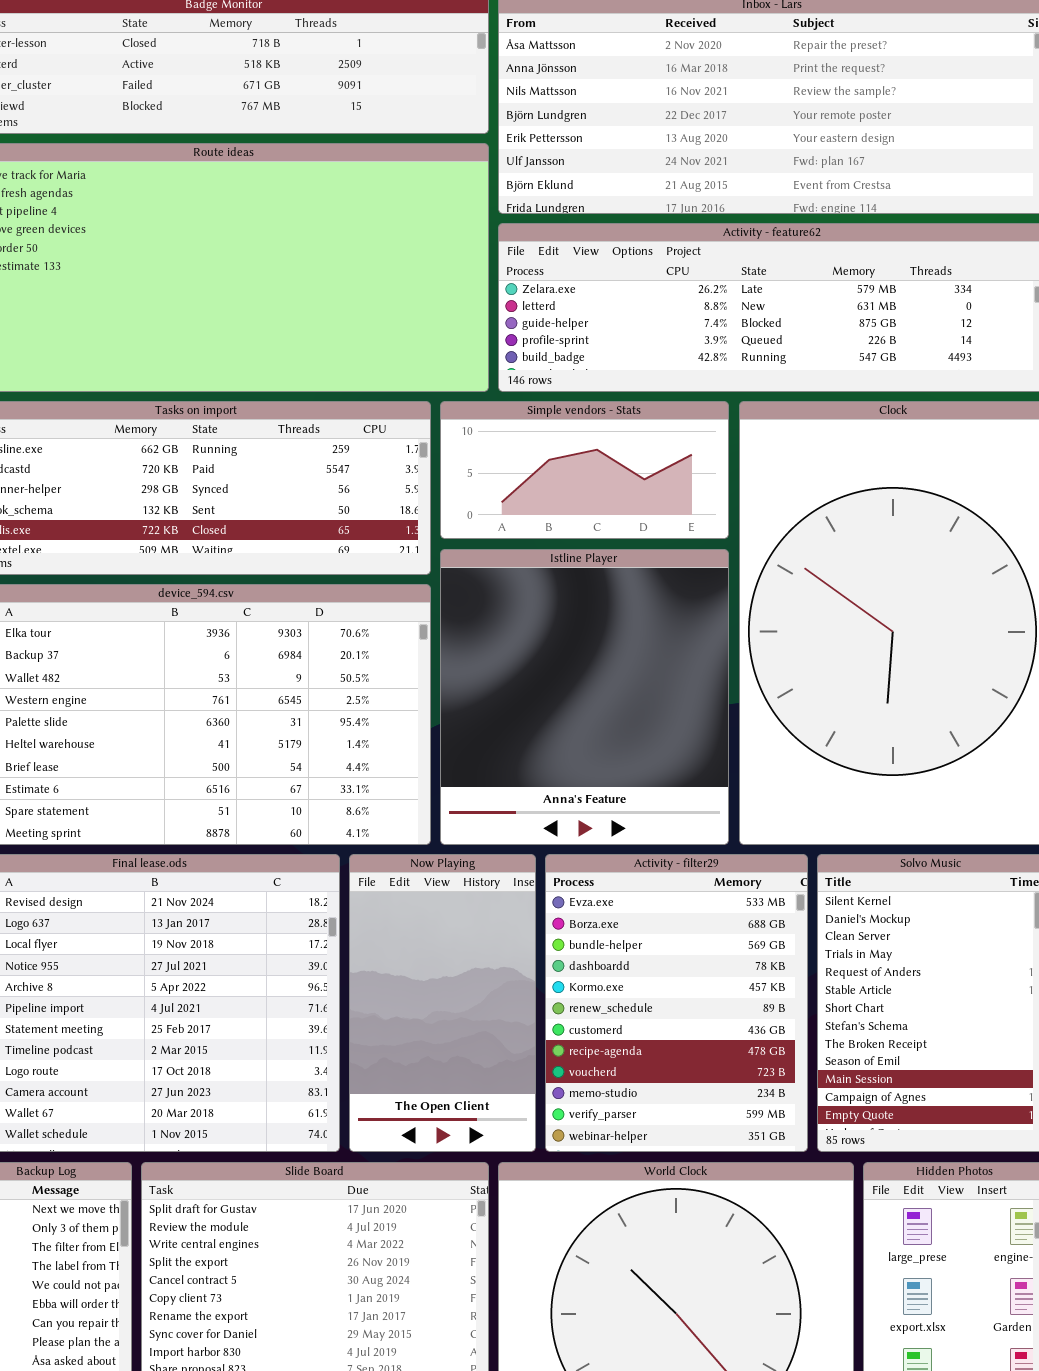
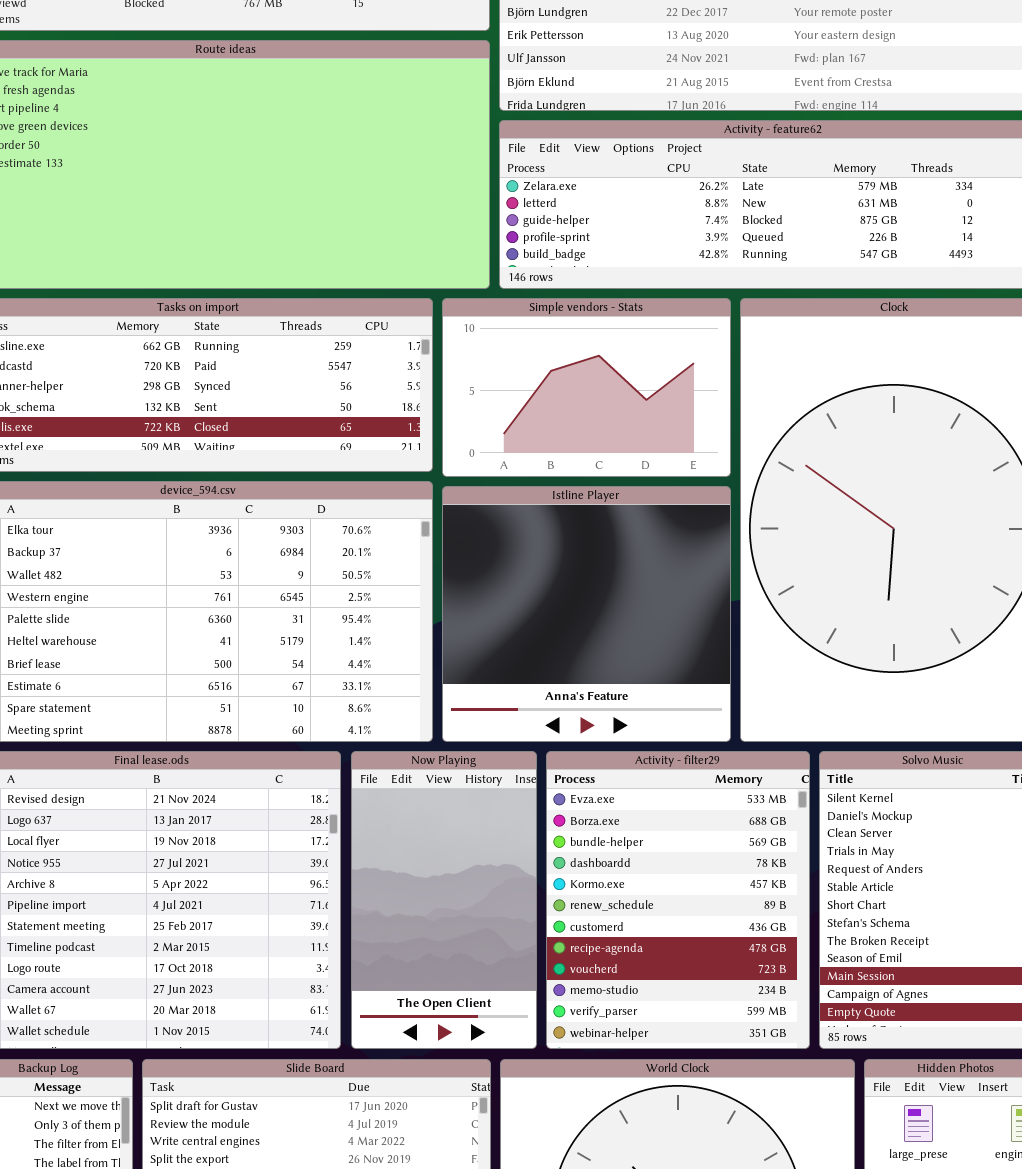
Simple vendors - Stats: [440,401,729,539] -> [442,298,731,477], resized
Istline Player: [440,549,729,845] -> [442,486,731,742], resized

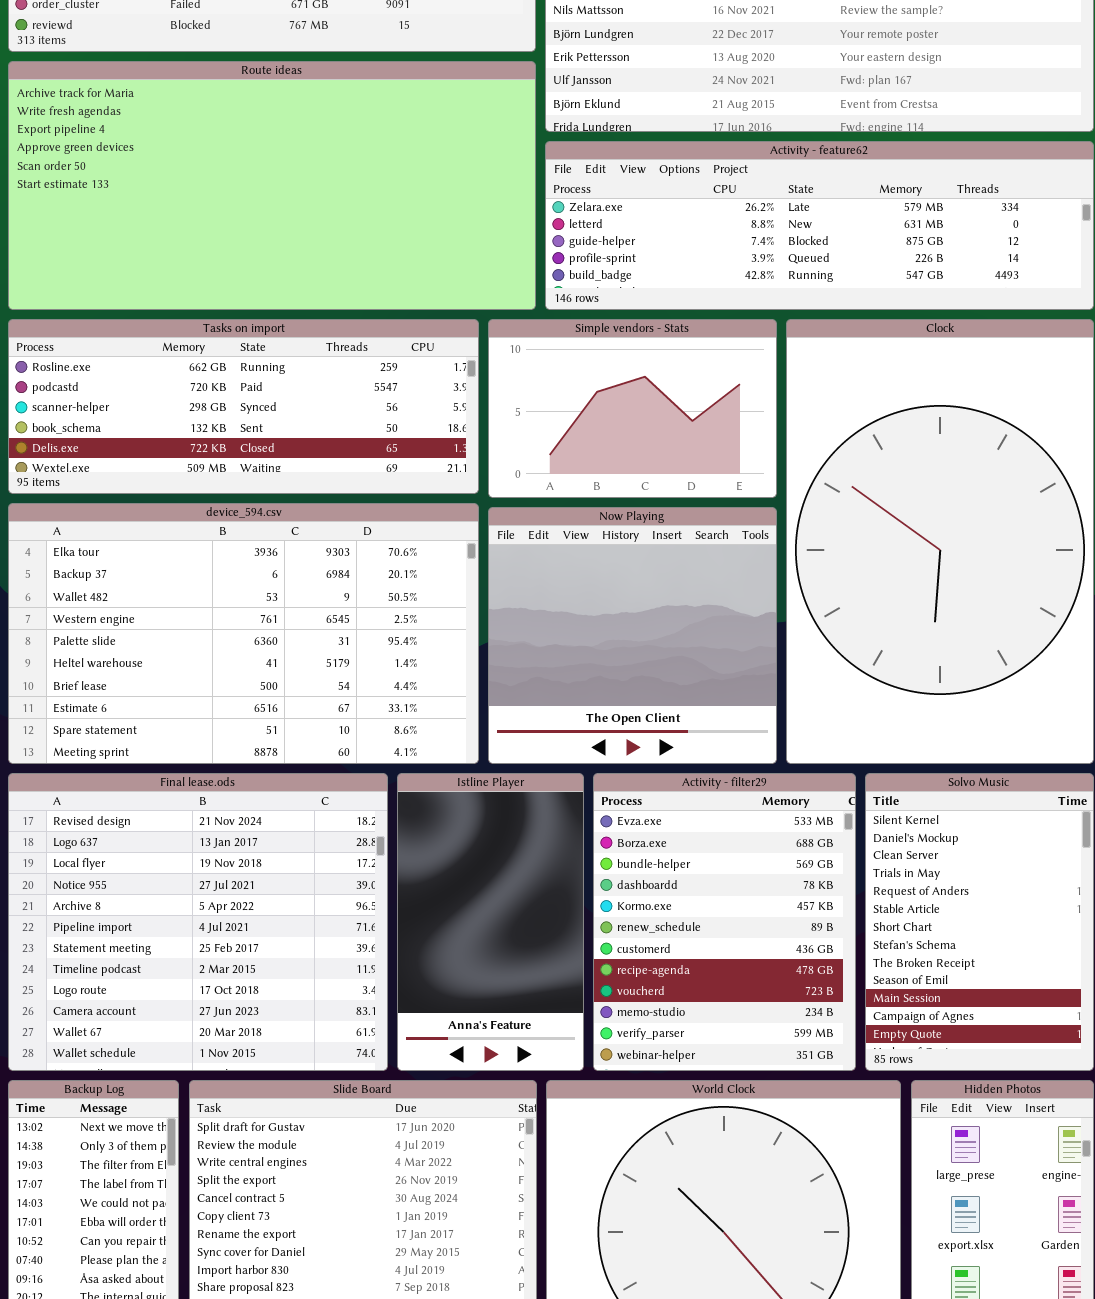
Istline Player: [442,486,731,742] -> [397,773,584,1071], moved, resized
Now Playing: [351,751,537,1049] -> [488,507,777,764], moved, resized

